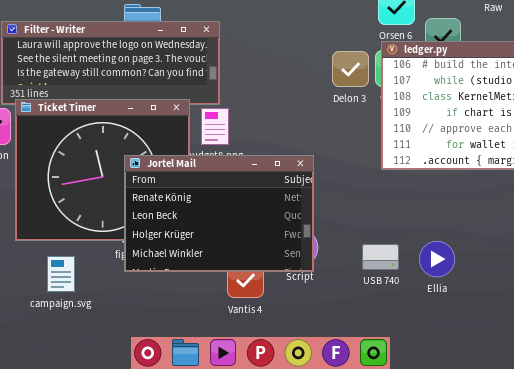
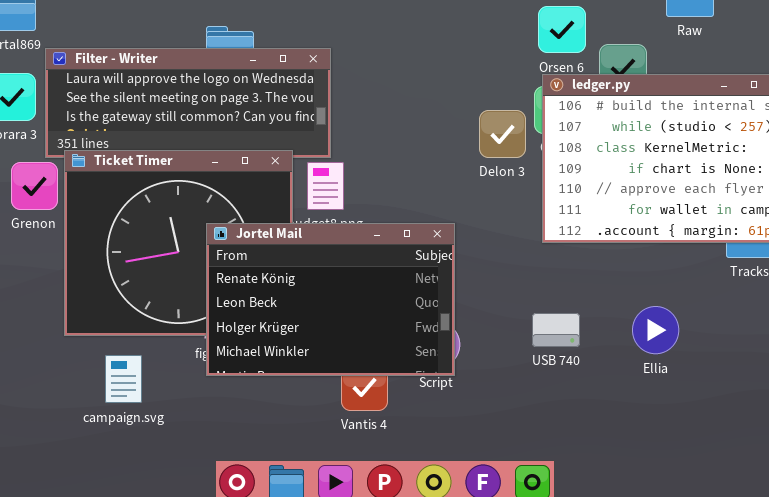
Delon 3: [332,51,369,87] -> [479,110,526,158], moved
Ellia: [419,241,455,277] -> [632,306,679,354], moved
USB 740: [362,244,399,270] -> [532,313,580,347], moved

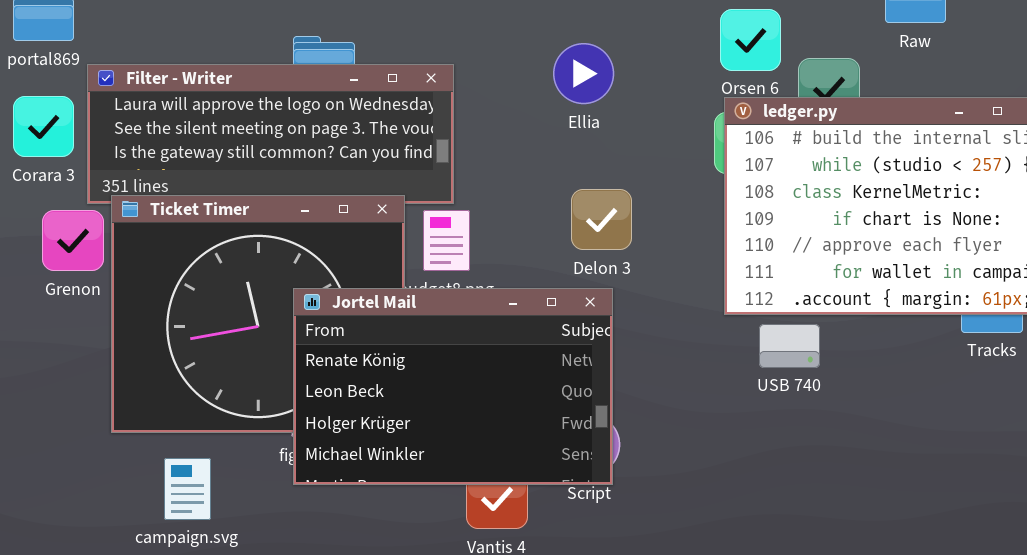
Delon 3: [479,110,526,158] -> [571,189,632,250], moved
Ellia: [632,306,679,354] -> [553,43,614,104], moved
USB 740: [532,313,580,347] -> [759,324,820,368], moved

